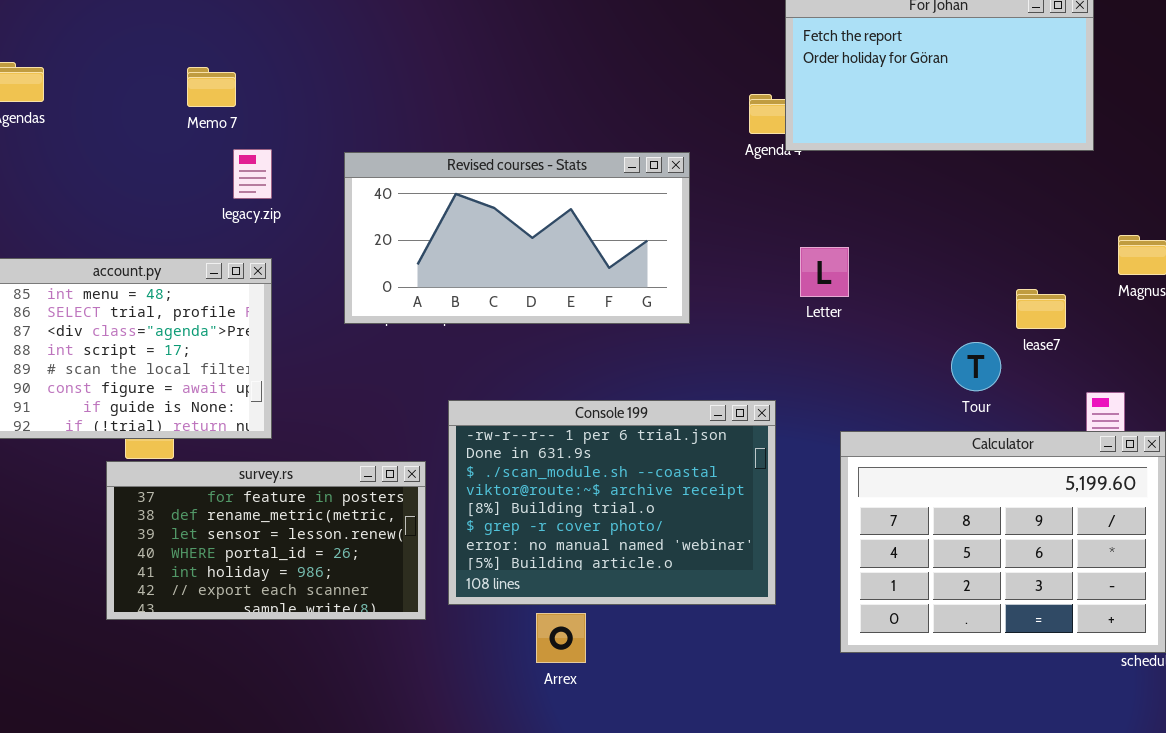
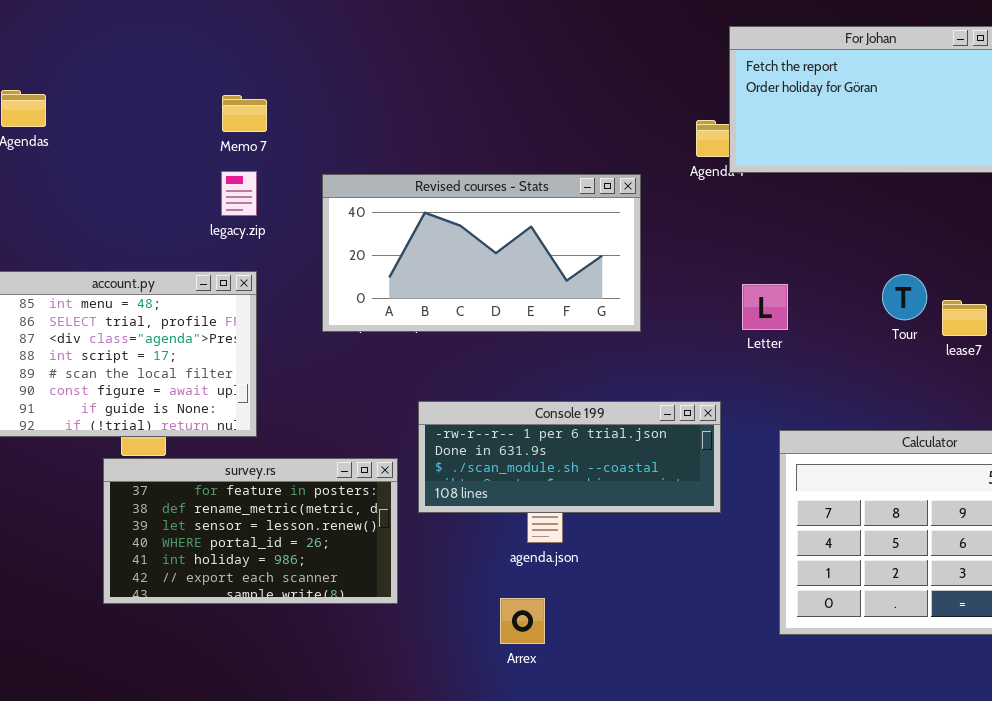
Memo 7: [187,67,236,107] -> [222,95,267,132], moved
Letter: [800,247,849,297] -> [742,284,788,330], moved
Tour: [951,342,1001,391] -> [882,274,927,320], moved
Console 199: [448,400,776,605] -> [418,401,721,513], resized

